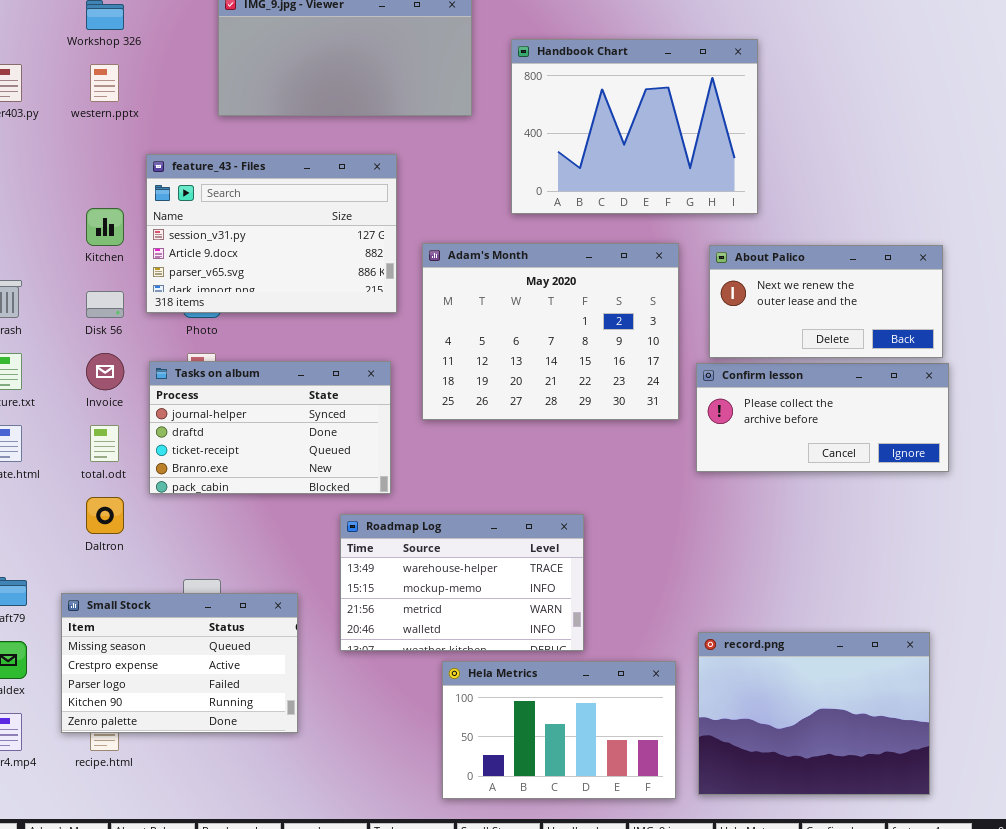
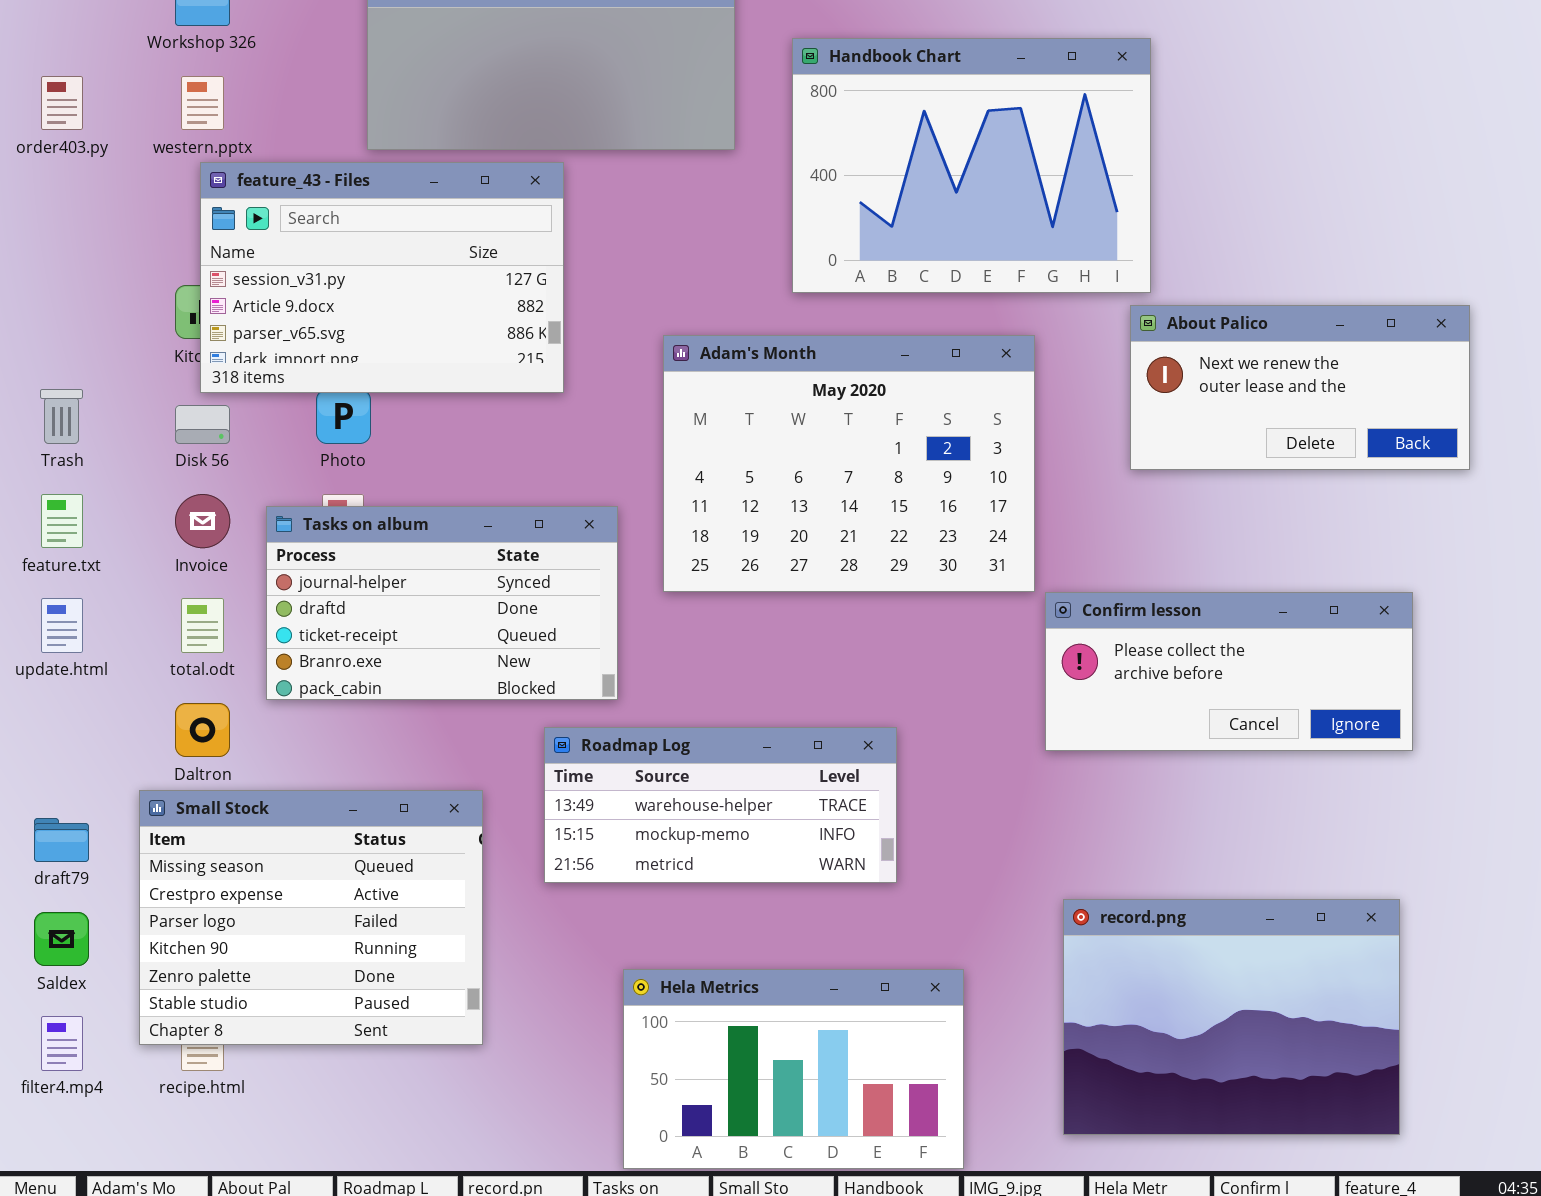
feature_43 - Files: [146,154,397,313] -> [200,162,564,393], moved
About Palico: [709,245,943,358] -> [1130,305,1470,470], moved
Confirm lesson: [696,363,949,472] -> [1045,592,1413,751], moved
Roadmap Log: [340,514,584,651] -> [544,727,897,883], resized
Small Stock: [61,593,298,733] -> [139,790,483,1045], resized
Hela Metrics: [442,661,676,799] -> [623,969,964,1169], moved

